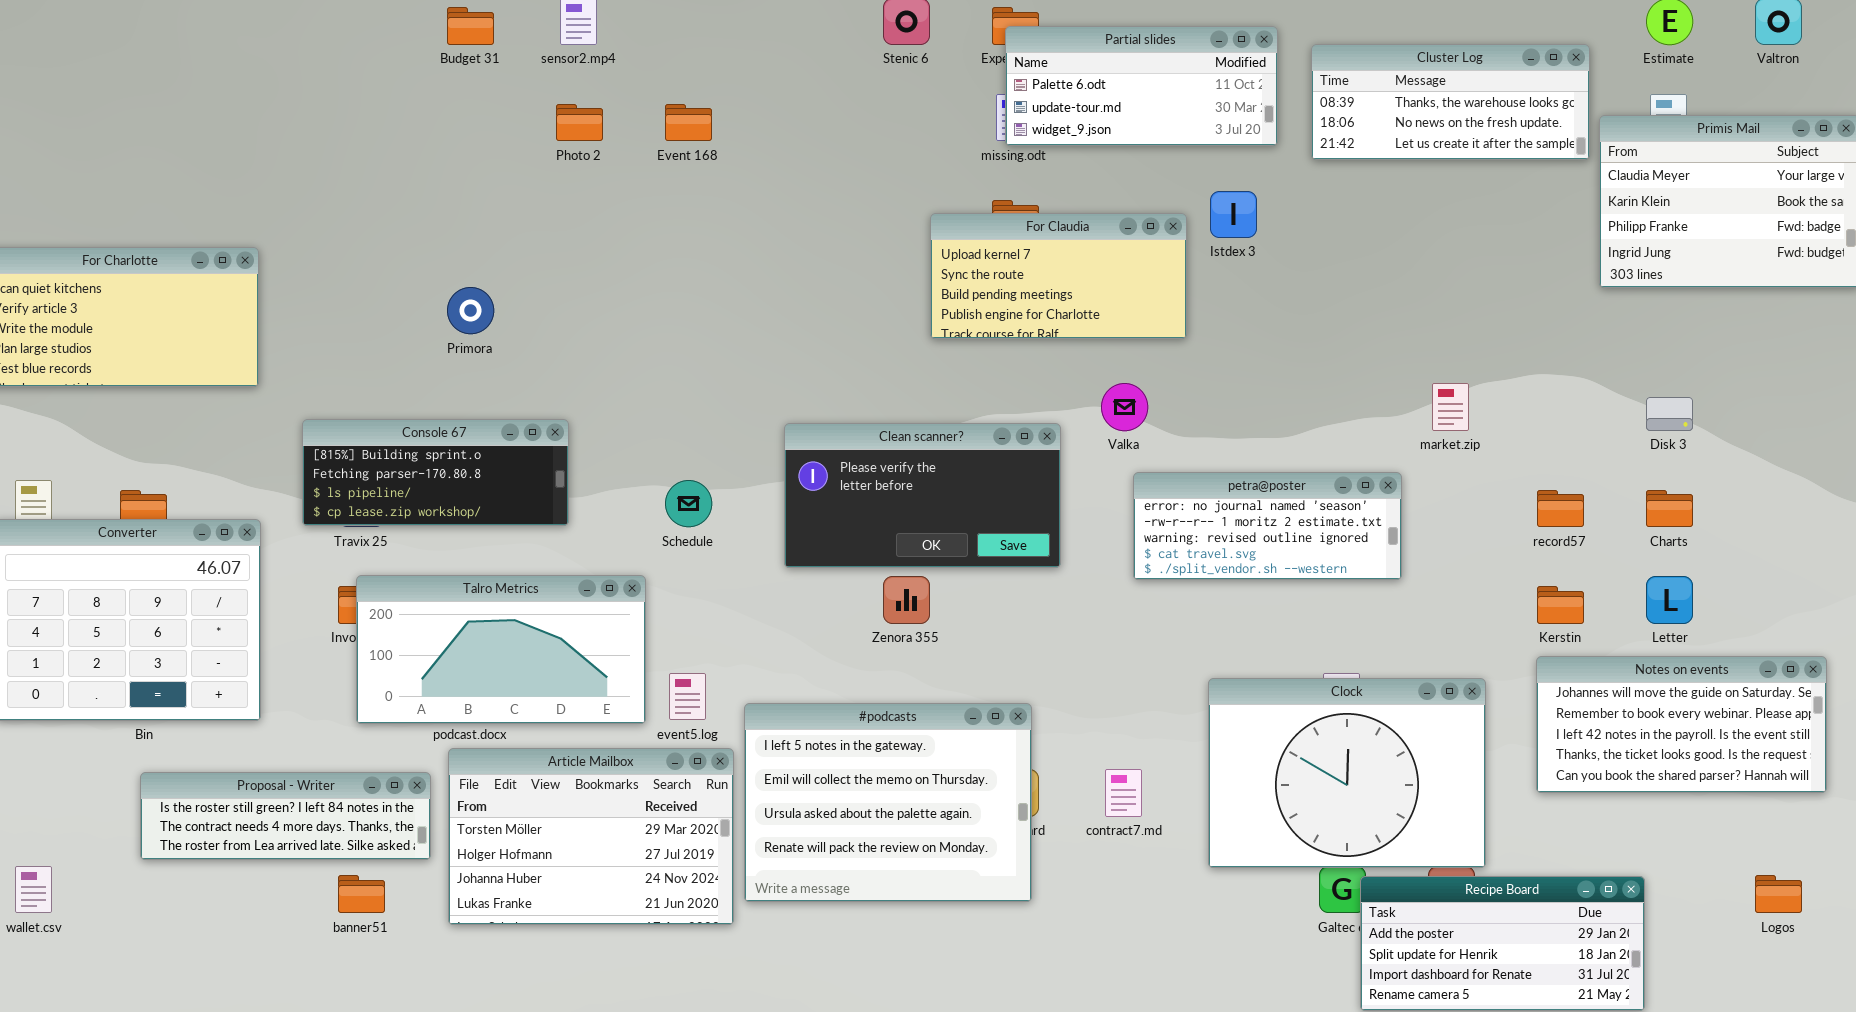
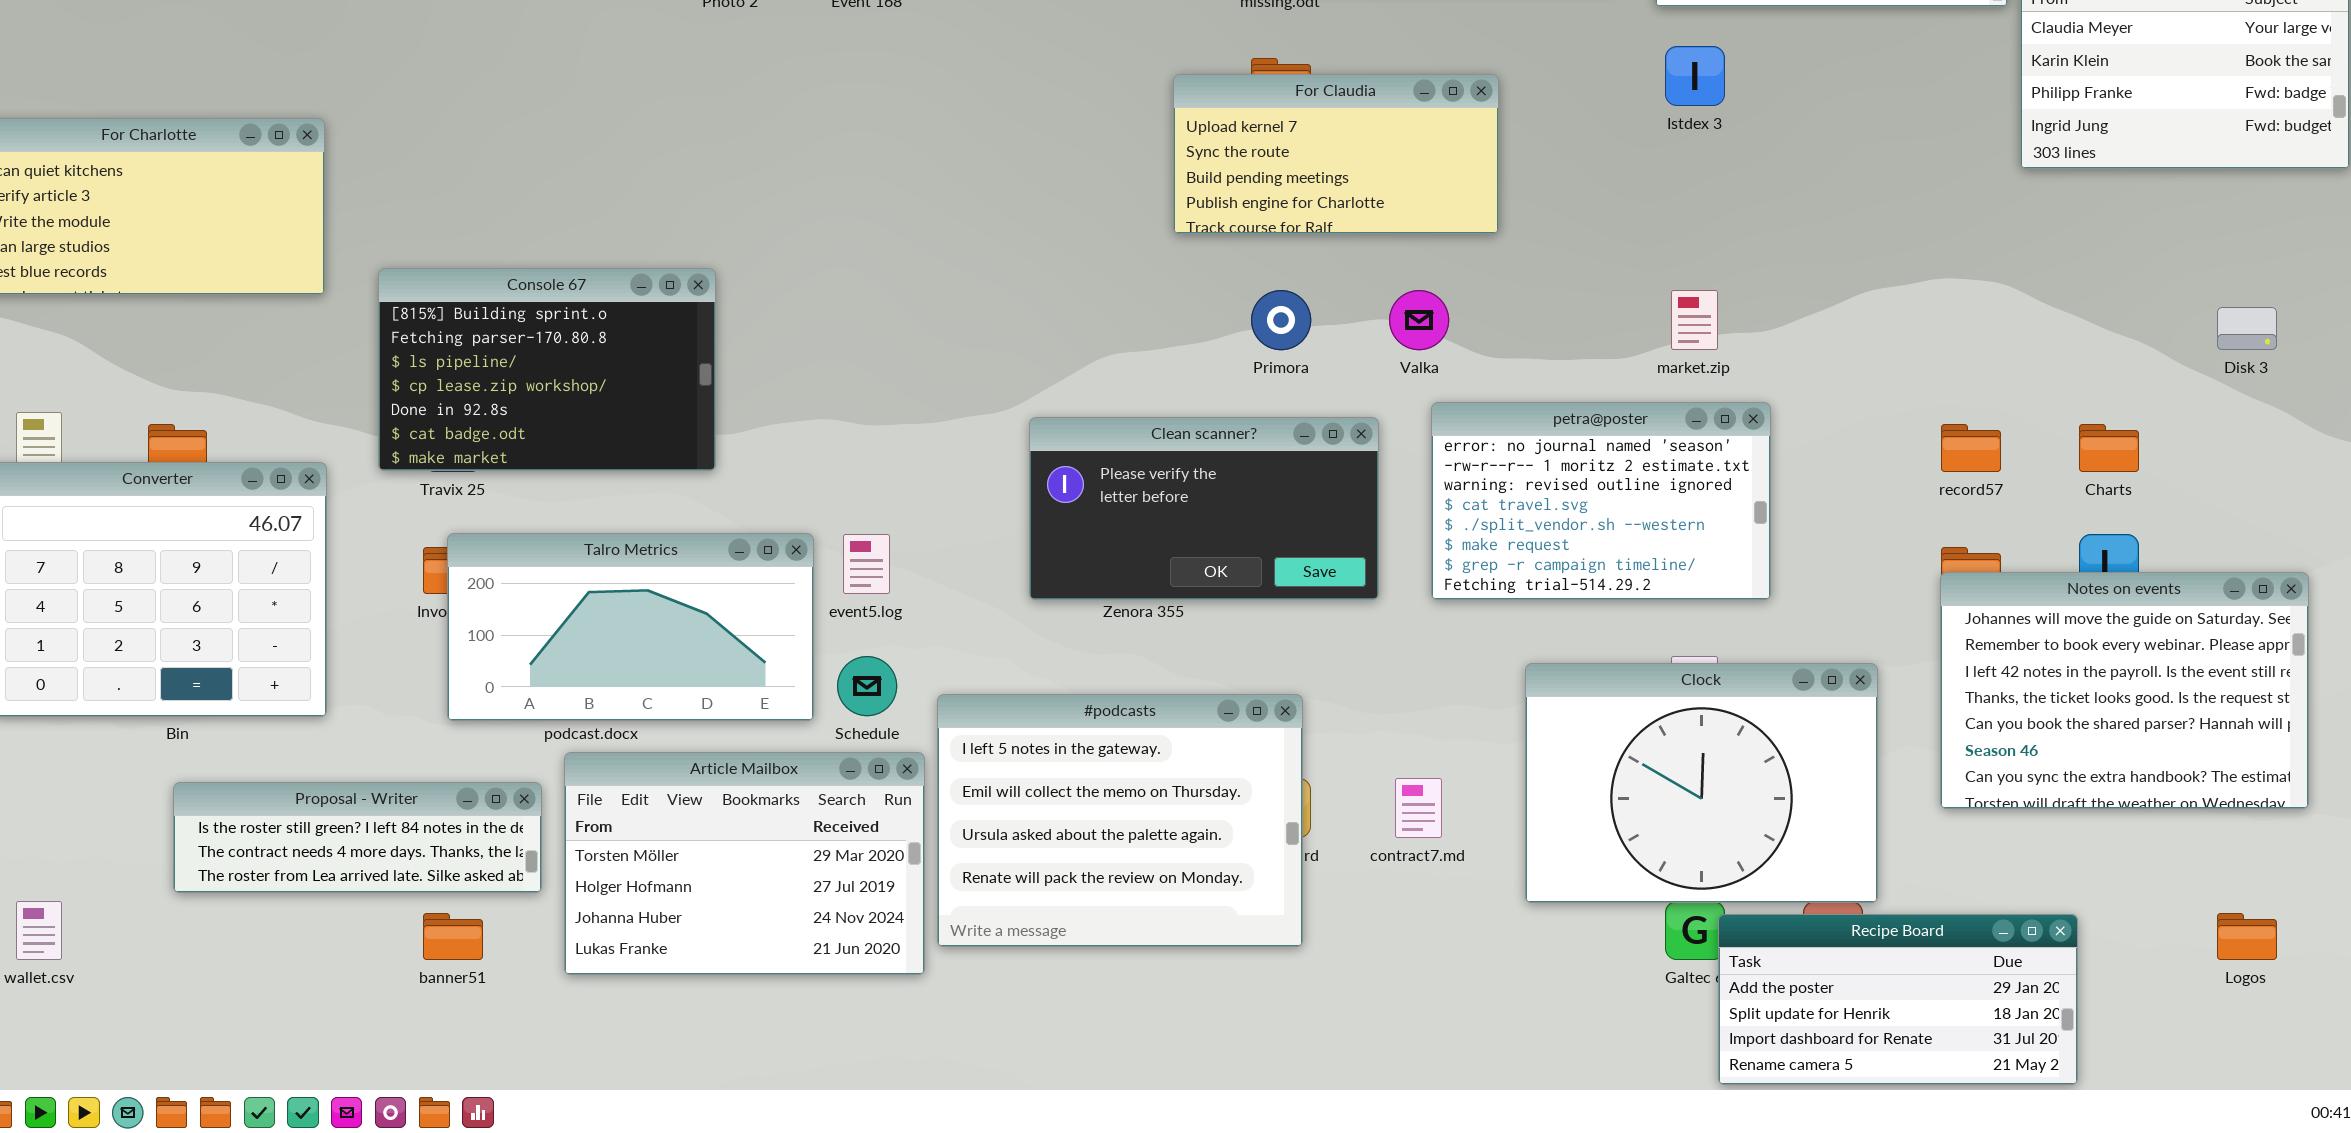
Istdex 3: [1210,191,1257,238] -> [1665,46,1725,106], moved
Primora: [447,287,494,334] -> [1251,290,1311,350], moved
market.zip: [1432,383,1469,431] -> [1671,290,1718,350], moved
Disk 3: [1646,397,1693,431] -> [2217,307,2277,350], moved
Console 67: [302,419,569,526] -> [378,268,716,471], resized
Clean scanner?: [784,423,1061,568] -> [1029,417,1379,600], moved
petra@poster: [1133,472,1402,580] -> [1431,402,1771,600], resized
Schedule: [665,480,712,527] -> [837,656,897,716], moved
Notes on events: [1536,656,1827,793] -> [1940,572,2309,809], resized
event5.log: [669,673,706,720] -> [843,534,890,594], moved

